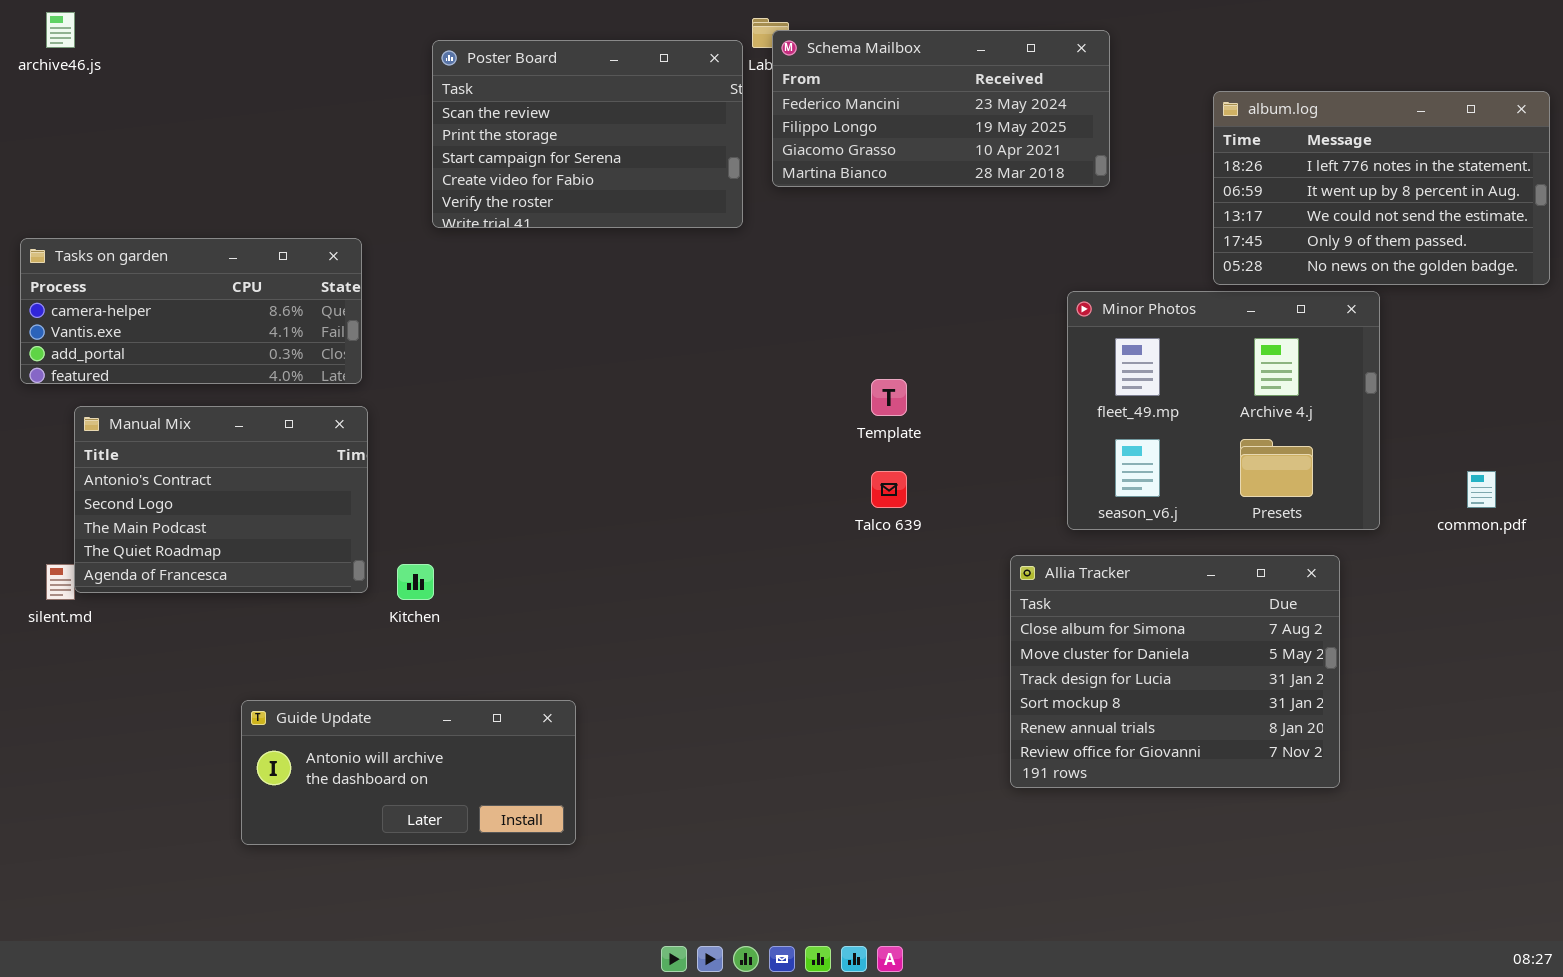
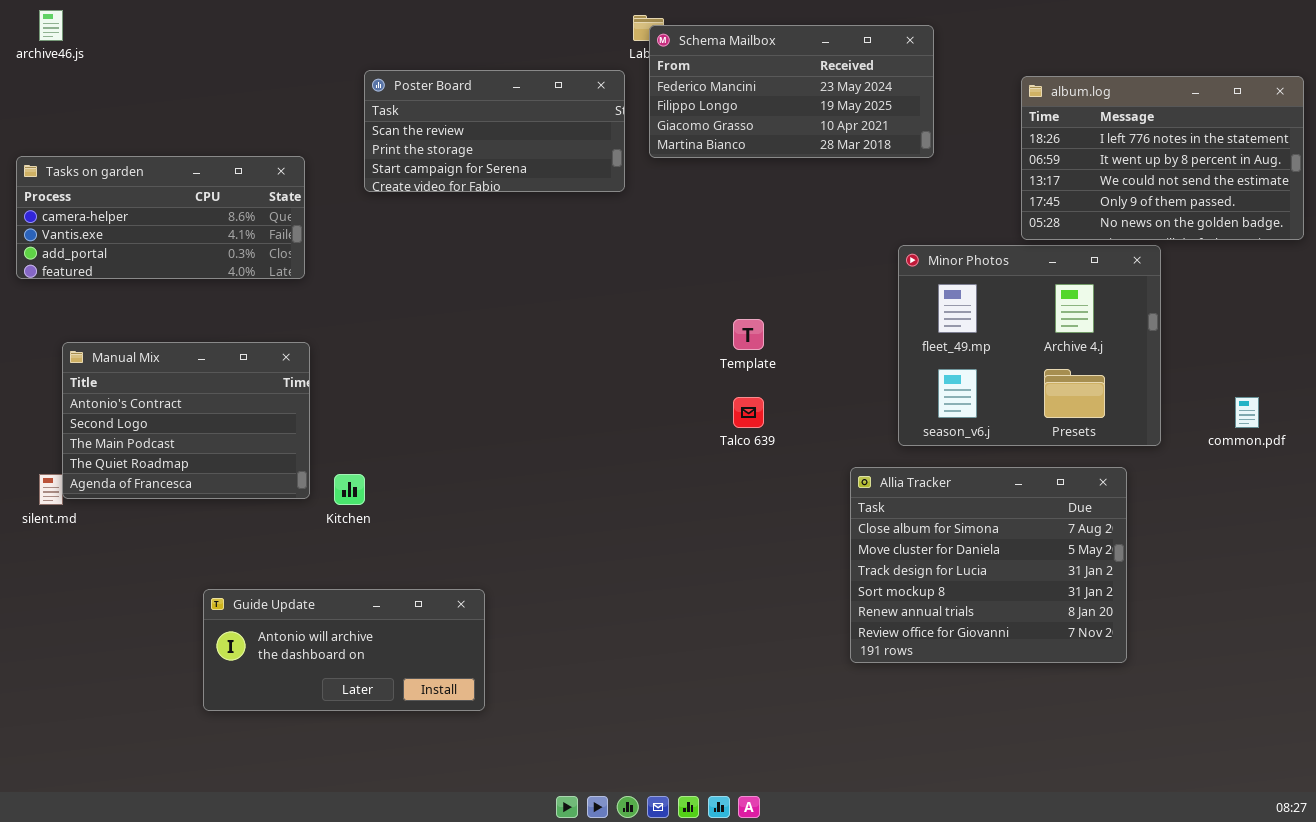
Poster Board: [432,40,743,228] -> [364,70,625,192], resized
Tasks on garden: [20,238,362,384] -> [16,156,305,279], moved

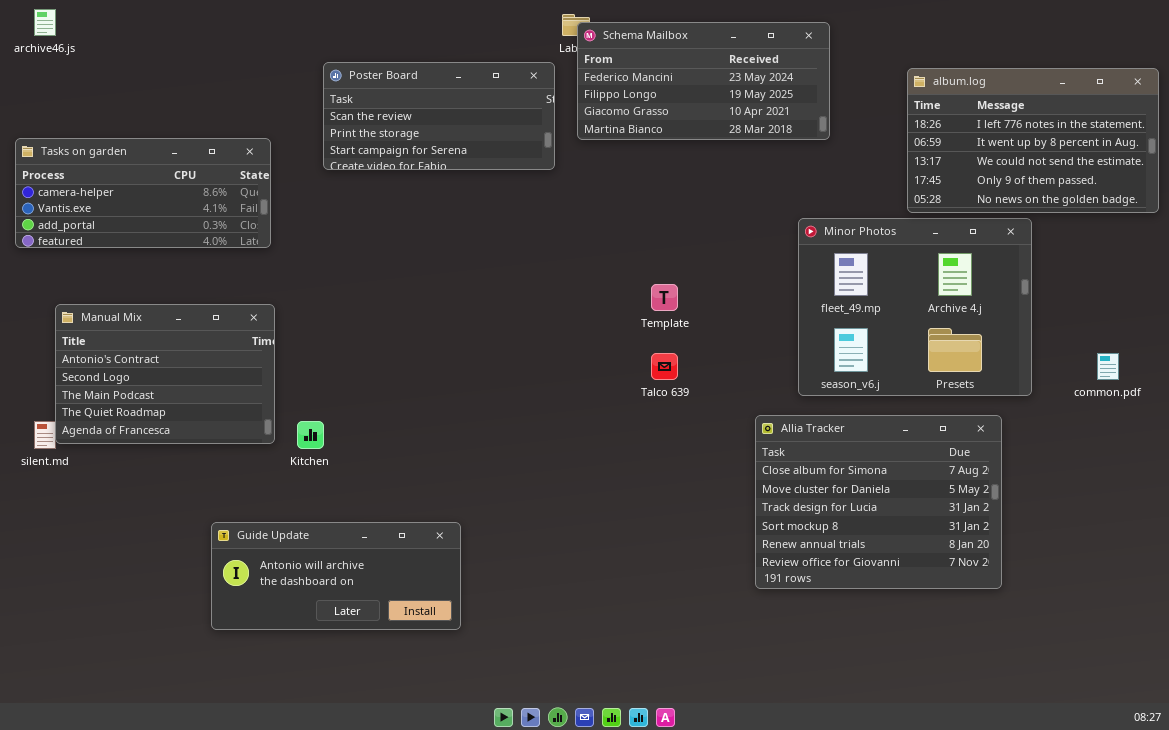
Guide Update: [203,589,485,711] -> [211,522,461,630], moved

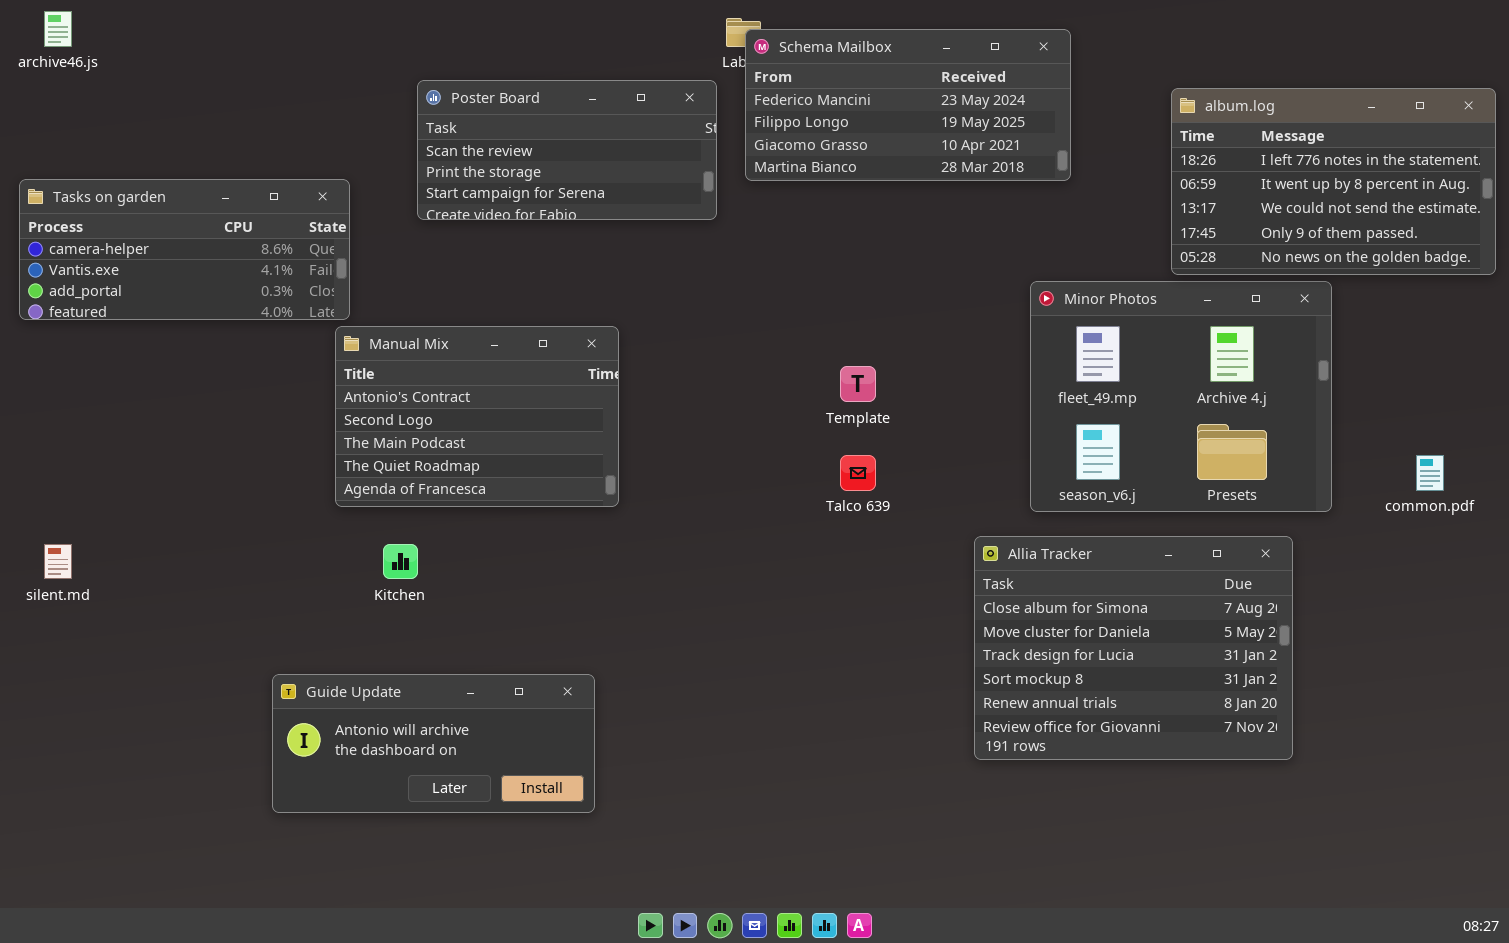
Manual Mix: [55,304,275,444] -> [335,326,619,507], moved

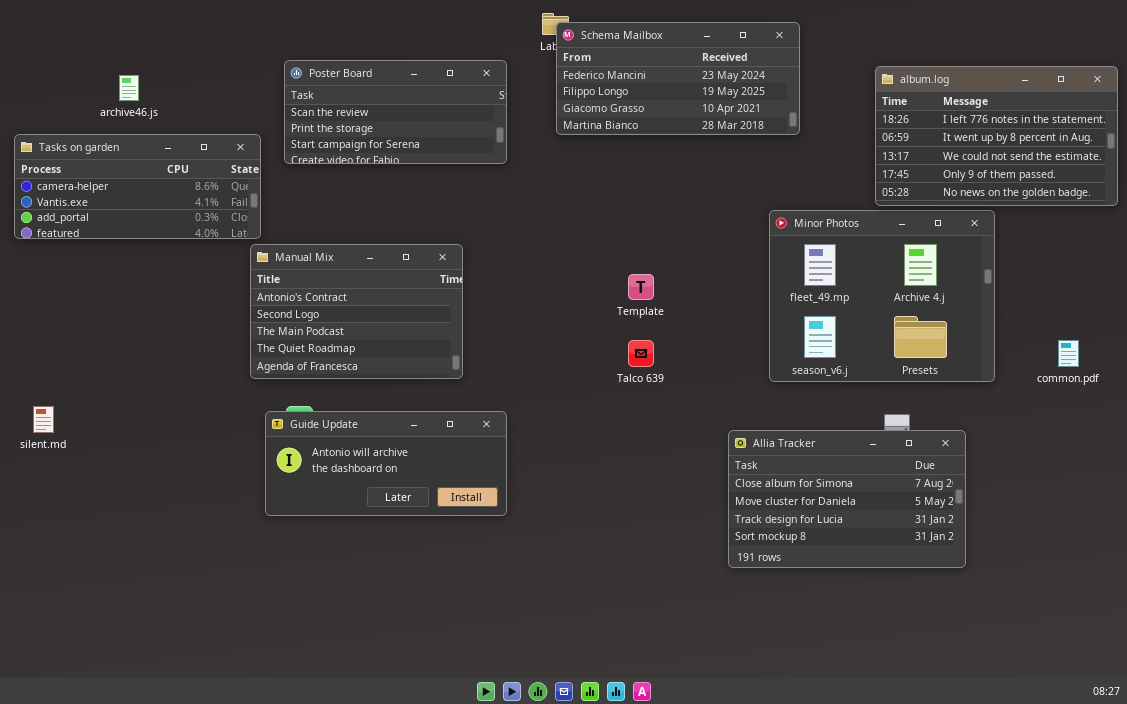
archive46.js: [44,11,72,47] -> [119,75,139,101], moved
Poster Board: [417,80,717,220] -> [284,60,507,164], moved
Allia Tracker: [974,536,1293,760] -> [728,430,966,568], resized
Guide Update: [272,674,595,813] -> [265,411,507,516], moved

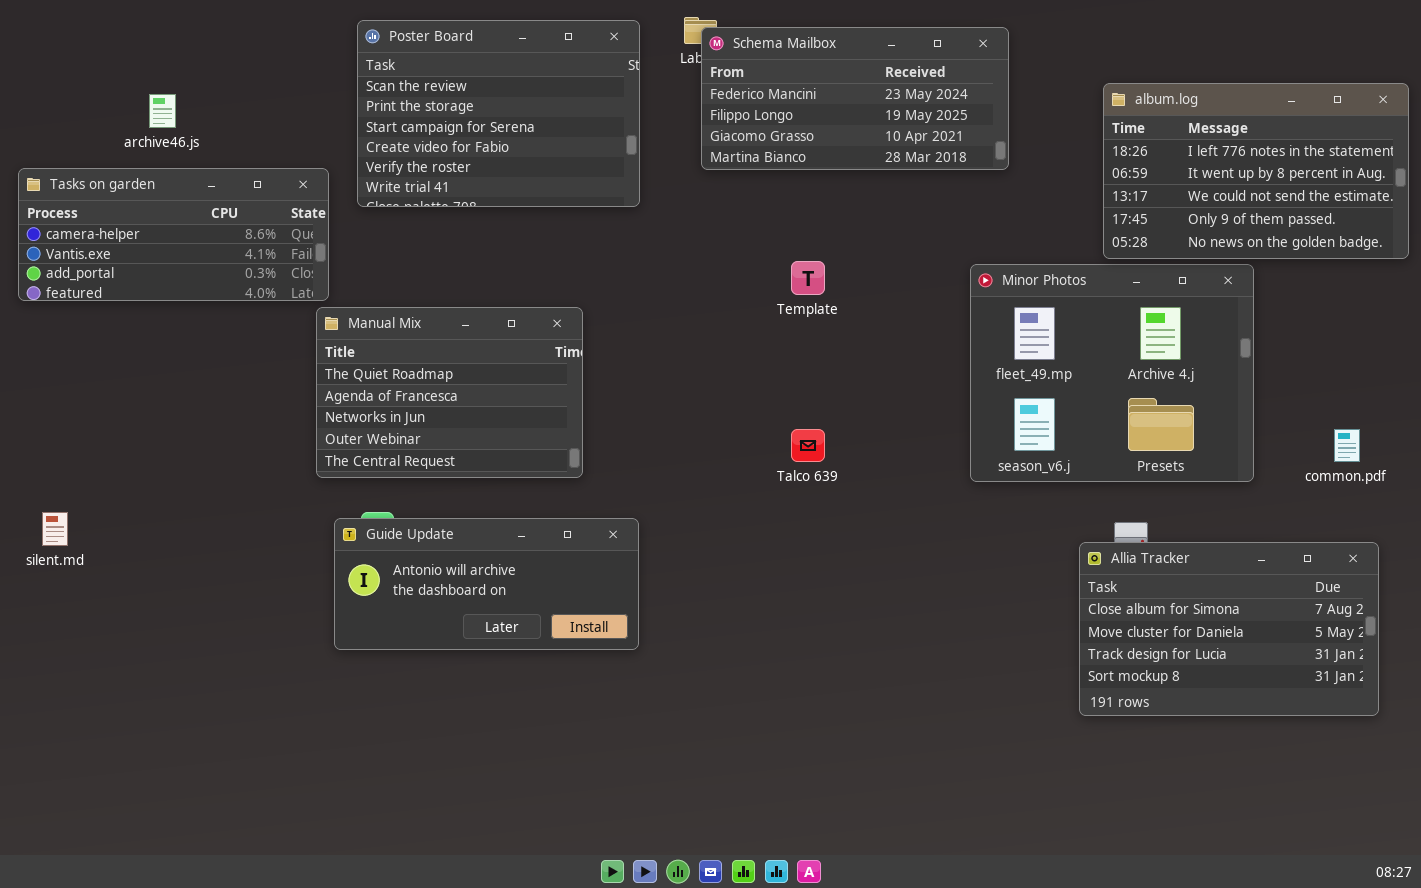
Poster Board: [284,60,507,164] -> [357,20,640,207], resized
Manual Mix: [250,244,463,379] -> [316,307,583,478], scrolled down 3 rows
Template: [628,274,654,300] -> [791,261,825,295], moved
Allia Tracker: [728,430,966,568] -> [1079,542,1379,716], moved

